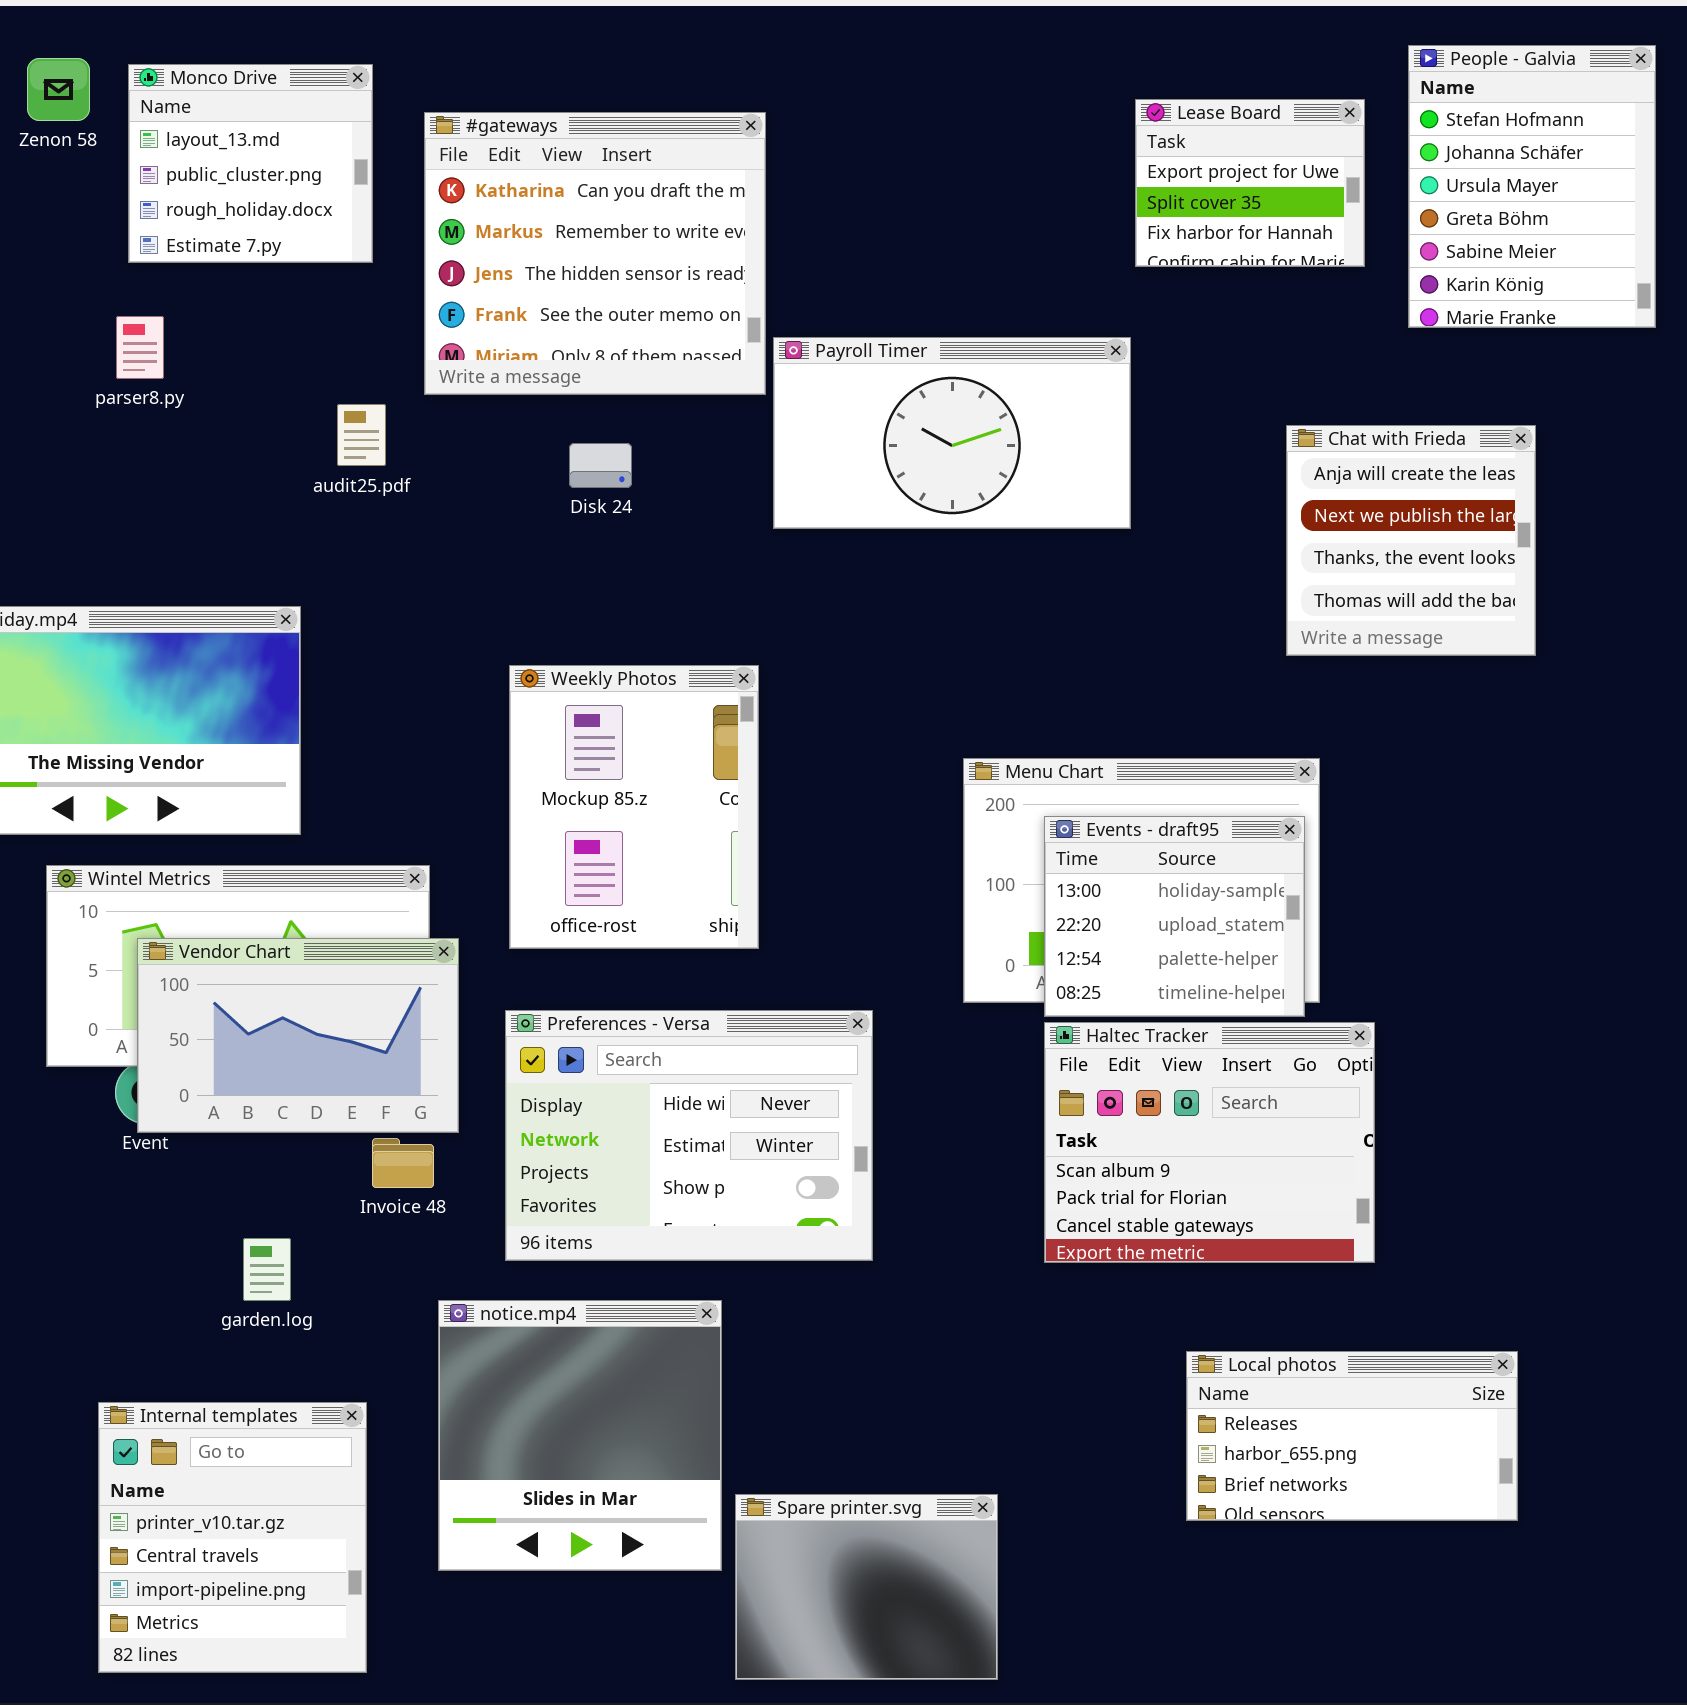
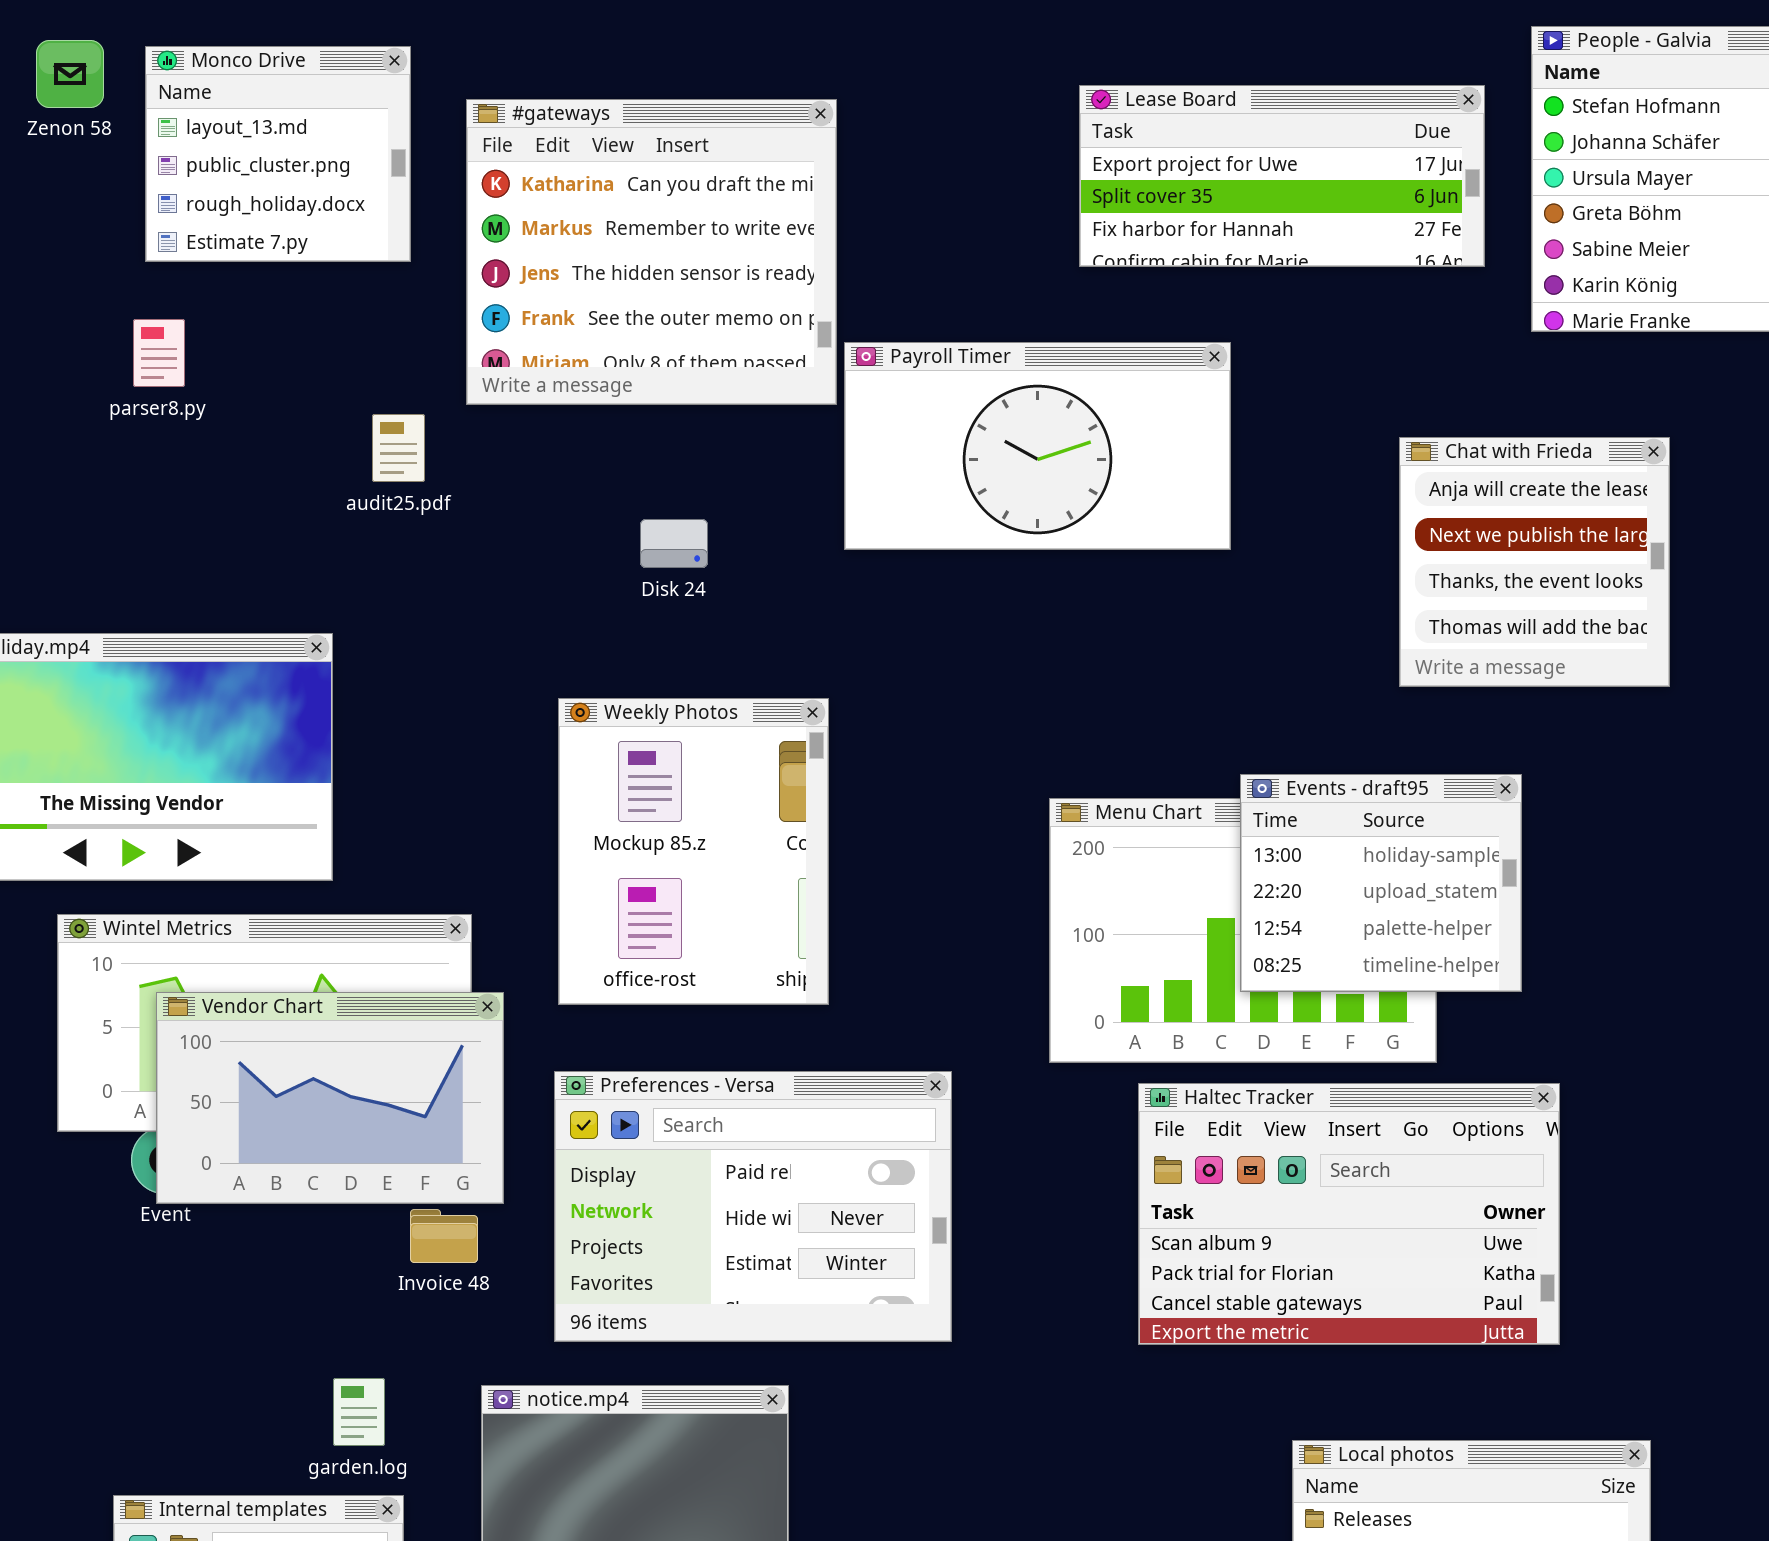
Lease Board: [1135,99,1365,267] -> [1079,85,1485,267], resized
Disk 24: [569,443,632,488] -> [640,519,708,568], moved
Events - draft95: [1044,816,1305,1017] -> [1240,774,1522,992], moved
Preferences - Versa: [505,1010,873,1261] -> [554,1071,952,1342], scrolled up 1 row
Haltec Tracker: [1044,1022,1375,1263] -> [1138,1083,1560,1345], resized
garden.log: [243,1238,291,1301] -> [333,1378,385,1446], moved

